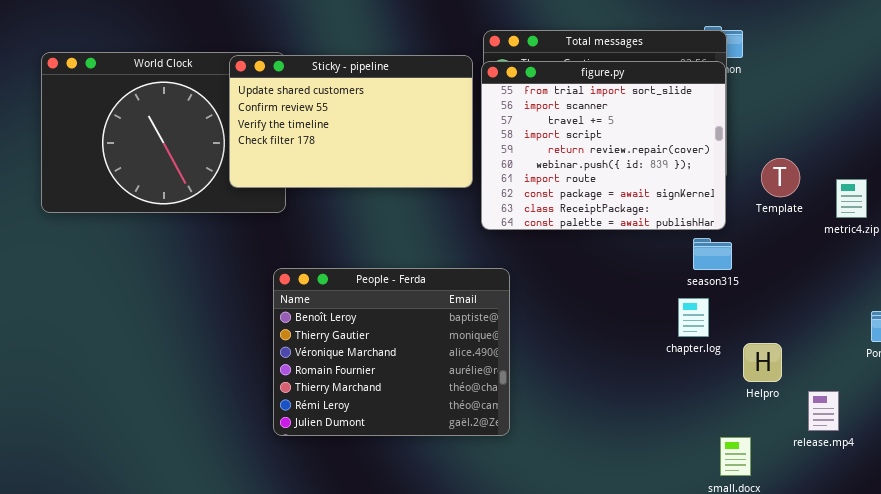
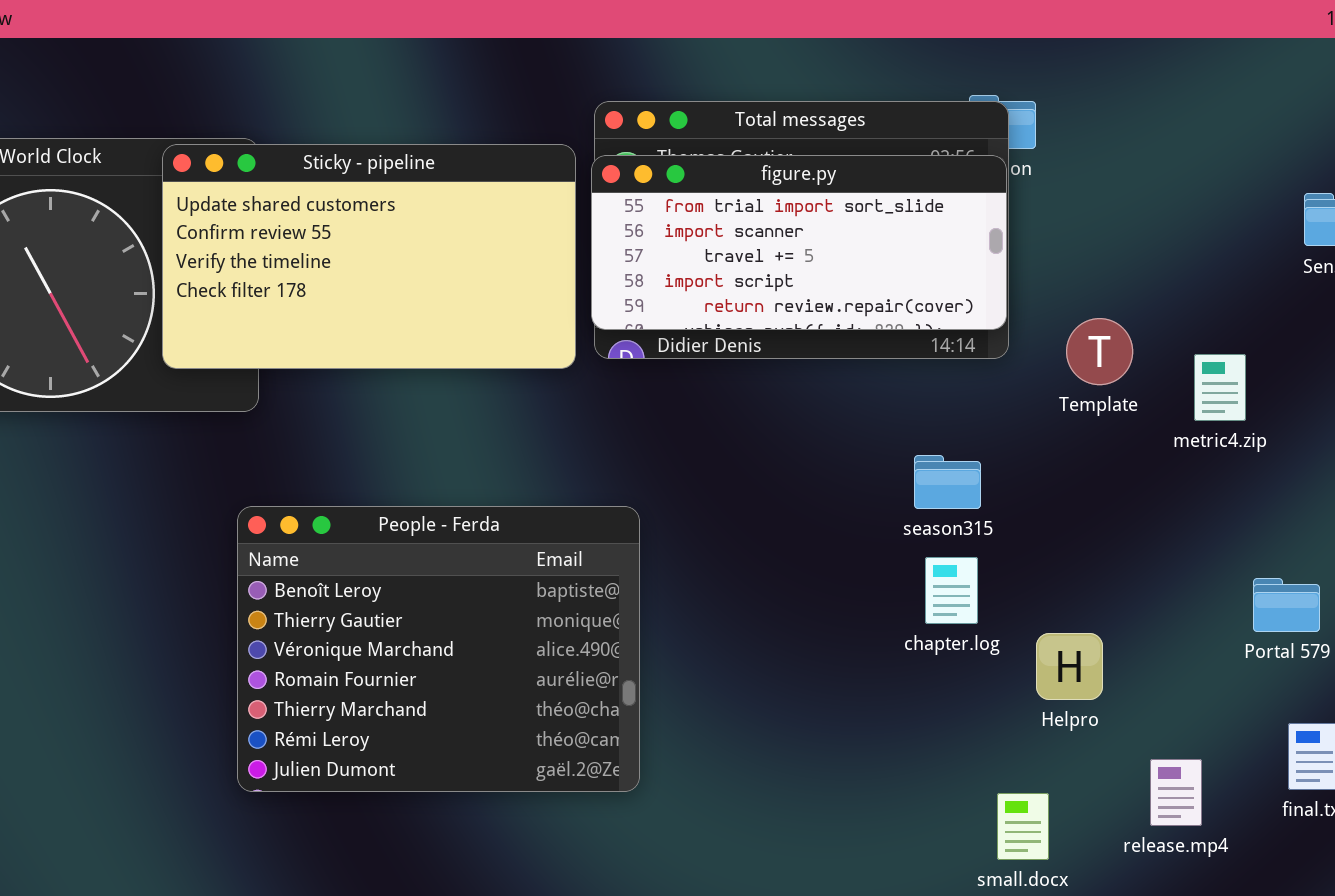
figure.py: [481,61,726,230] -> [591,155,1007,330], resized
season315: [693,238,732,270] -> [914,455,981,509], moved
release.mp4: [808,391,839,431] -> [1150,759,1202,826], moved

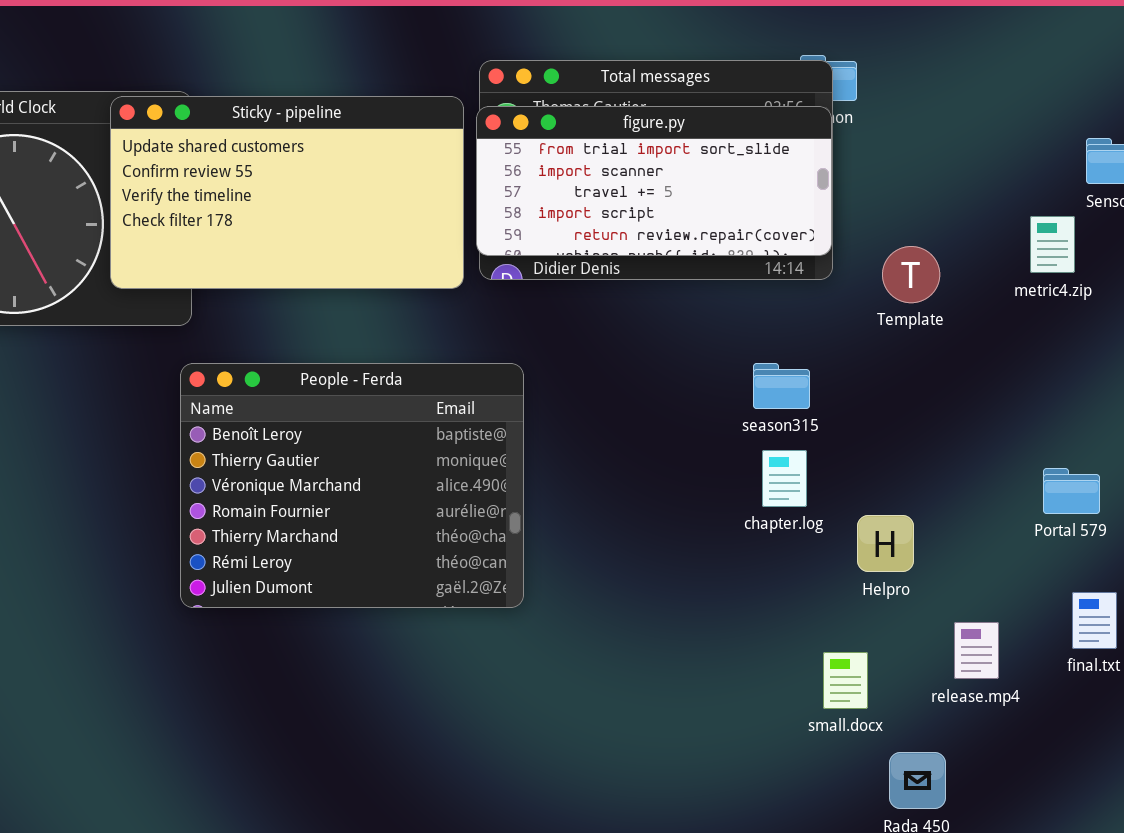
metric4.zip: [1194,354,1246,421] -> [1030,216,1075,273], moved
People - Ferda: [237,506,640,792] -> [180,363,524,608], moved

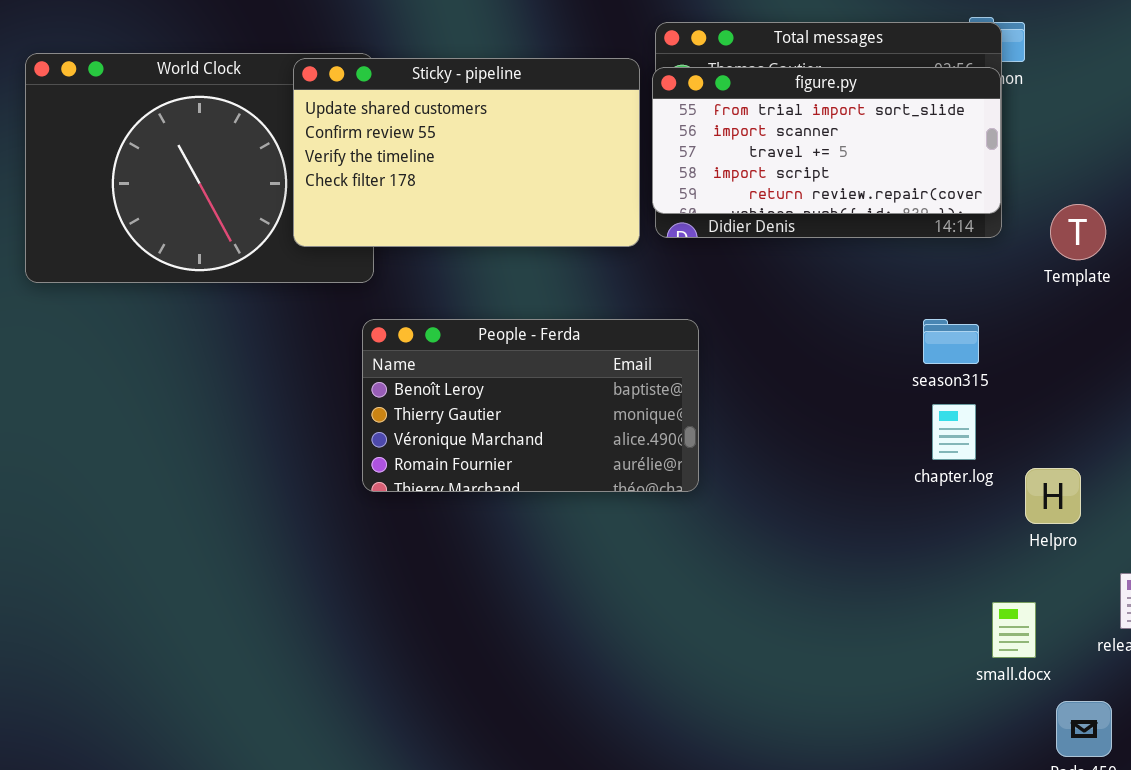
People - Ferda: [180,363,524,608] -> [362,319,699,492], resized

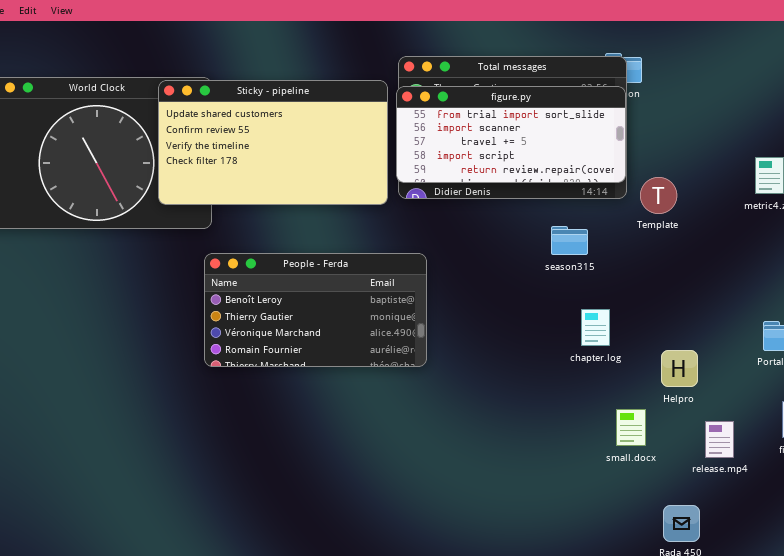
Template: [1050,204,1106,260] -> [640,177,677,214], moved
season315: [923,319,979,364] -> [551,226,588,255], moved
Helpro: [1025,468,1081,524] -> [661,350,698,387], moved
small.docx: [992,602,1036,658] -> [616,409,646,446], moved

